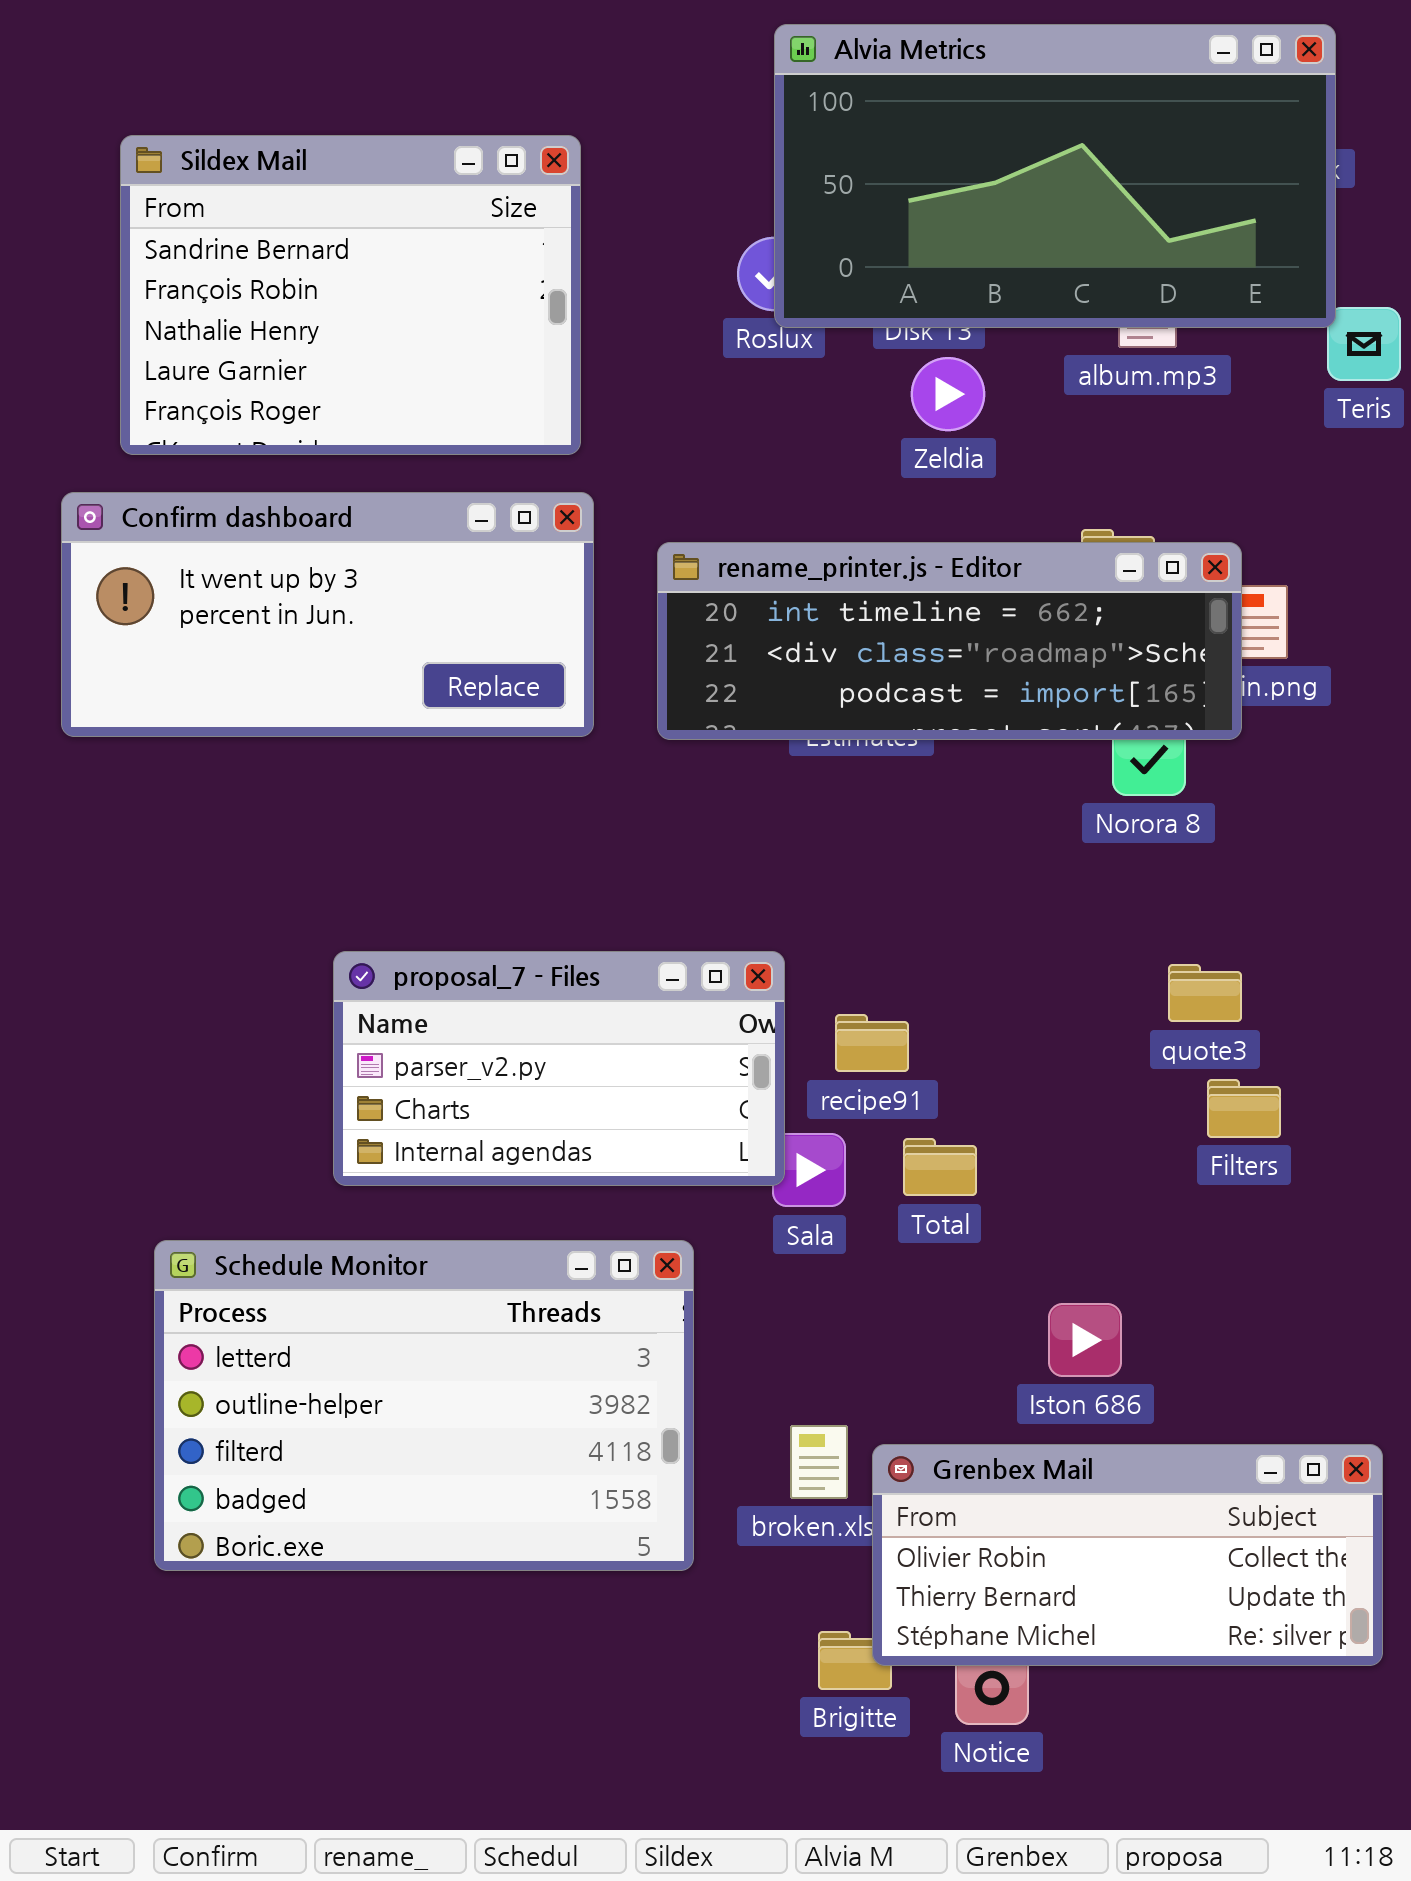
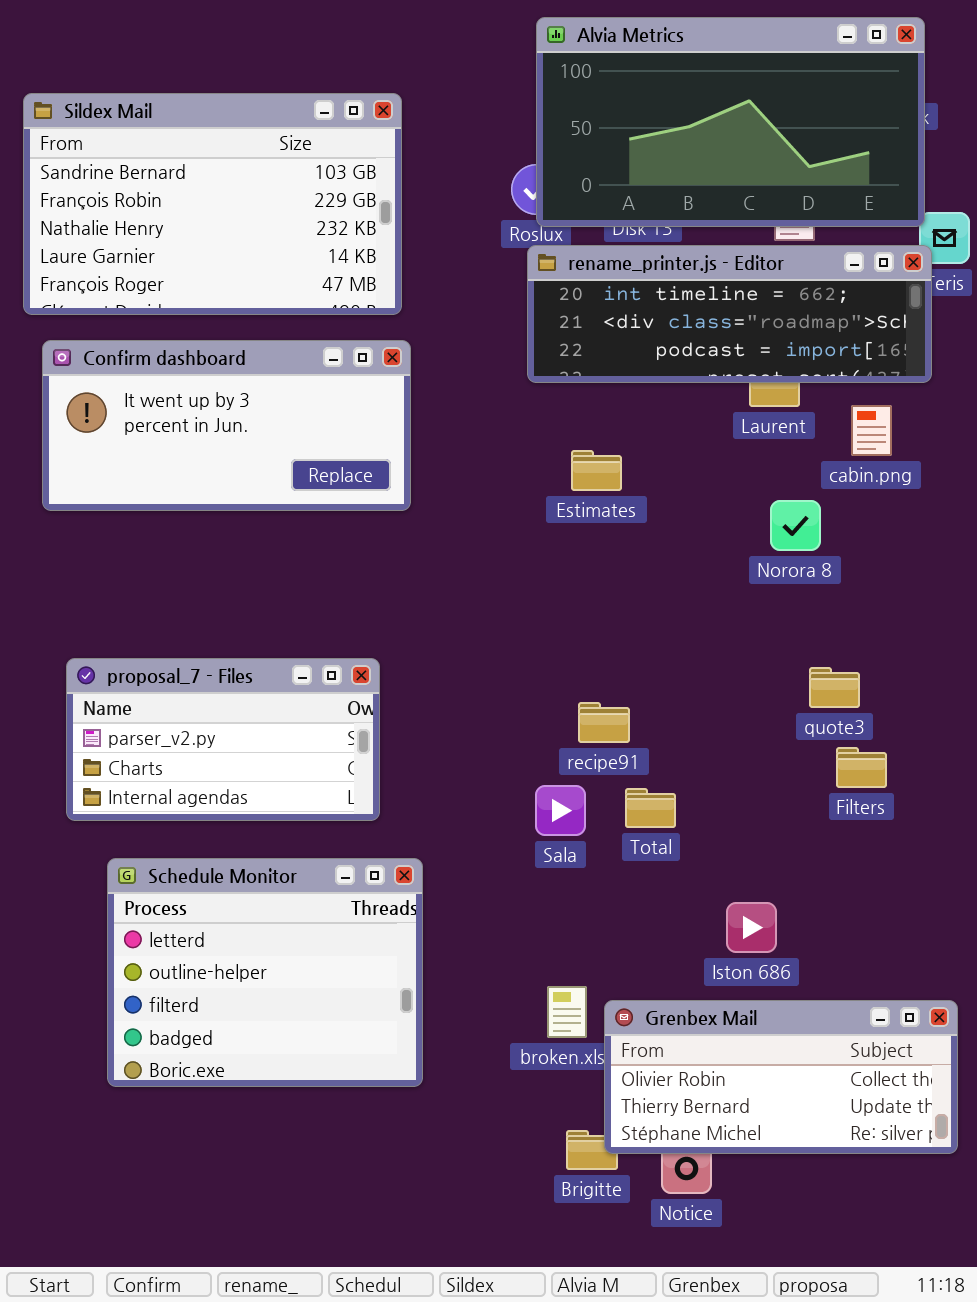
Sildex Mail: [120,135,581,455] -> [23,93,402,315], resized
rename_printer.js - Editor: [657,542,1242,740] -> [527,245,932,383], moved
proposal_7 - Files: [333,951,785,1186] -> [66,658,380,821], moved
Schedule Monitor: [154,1240,694,1571] -> [107,858,423,1087], resized

